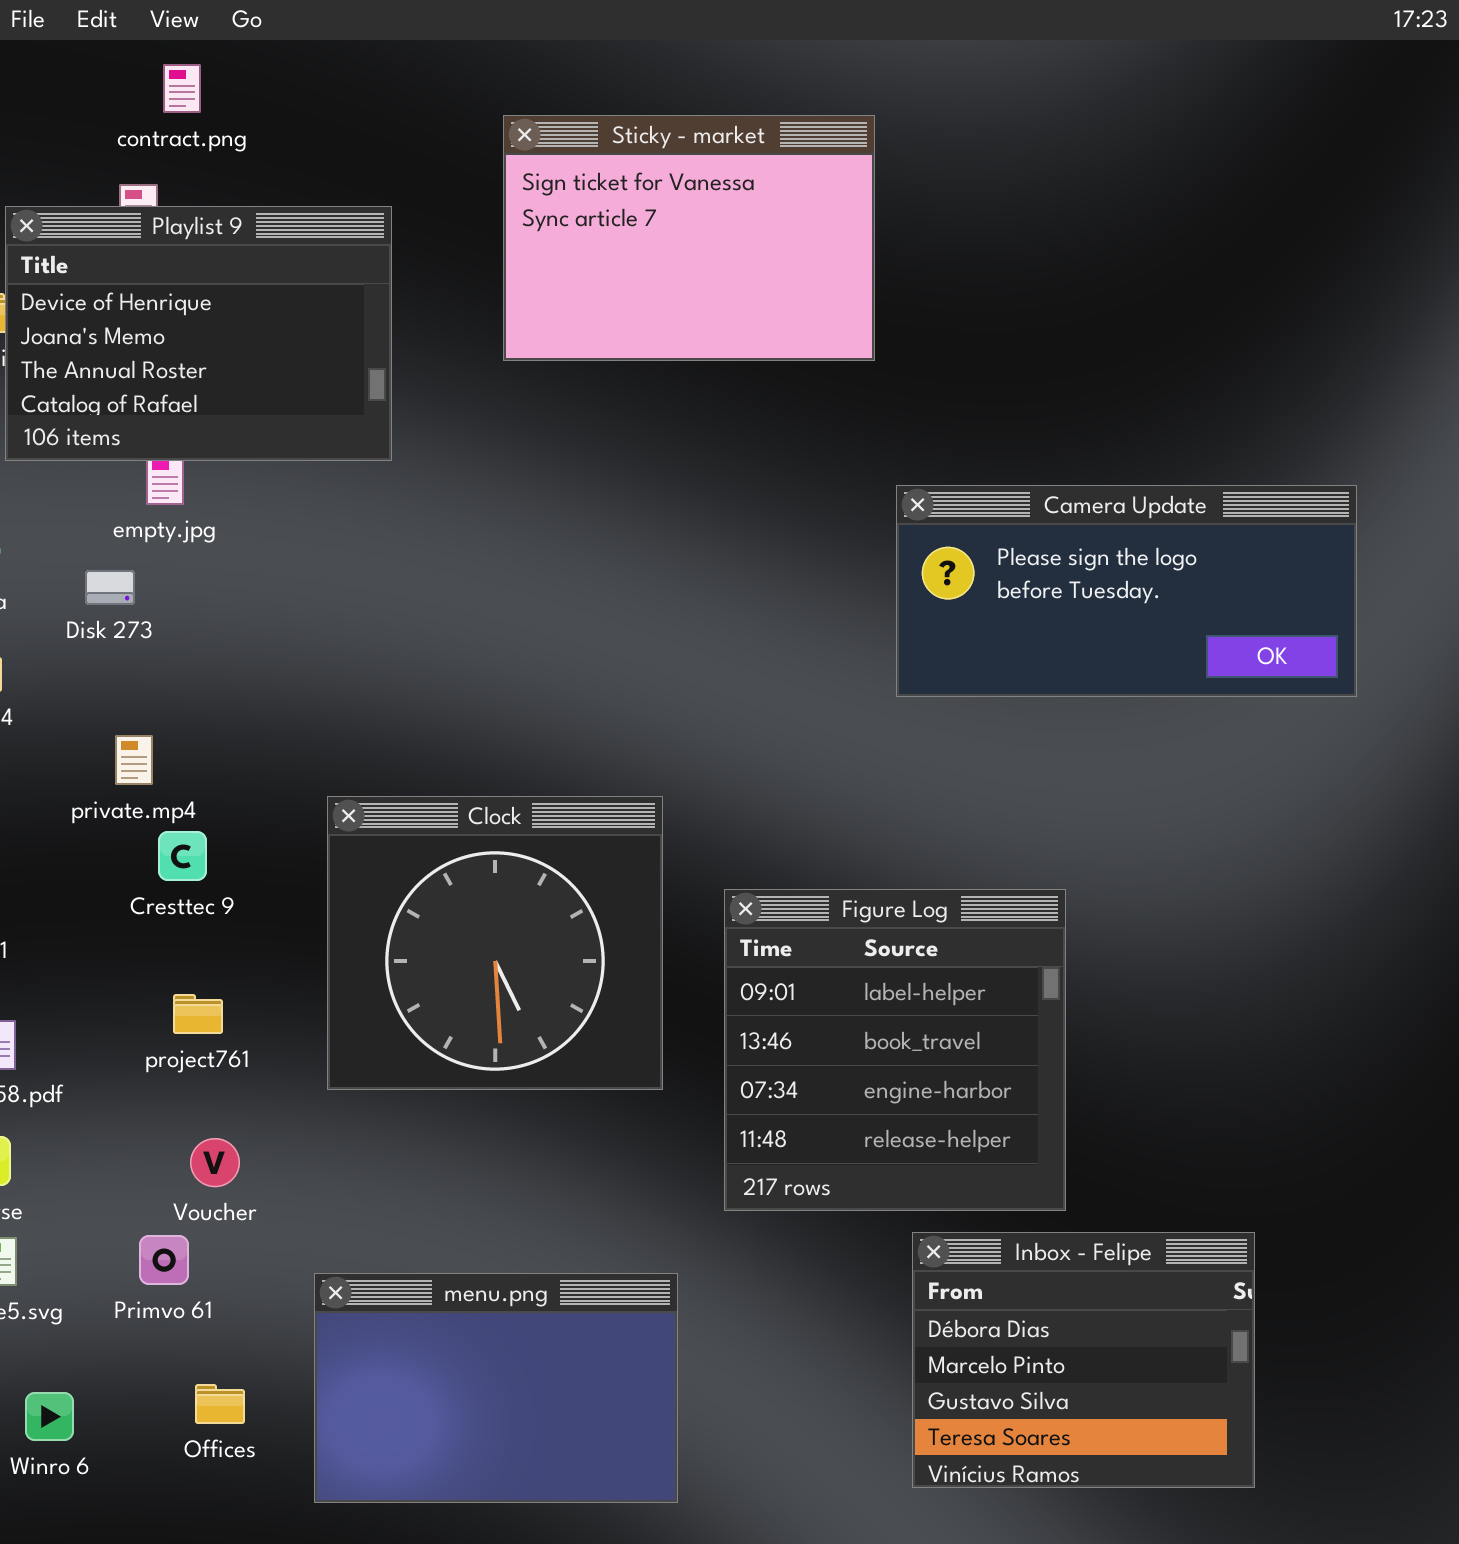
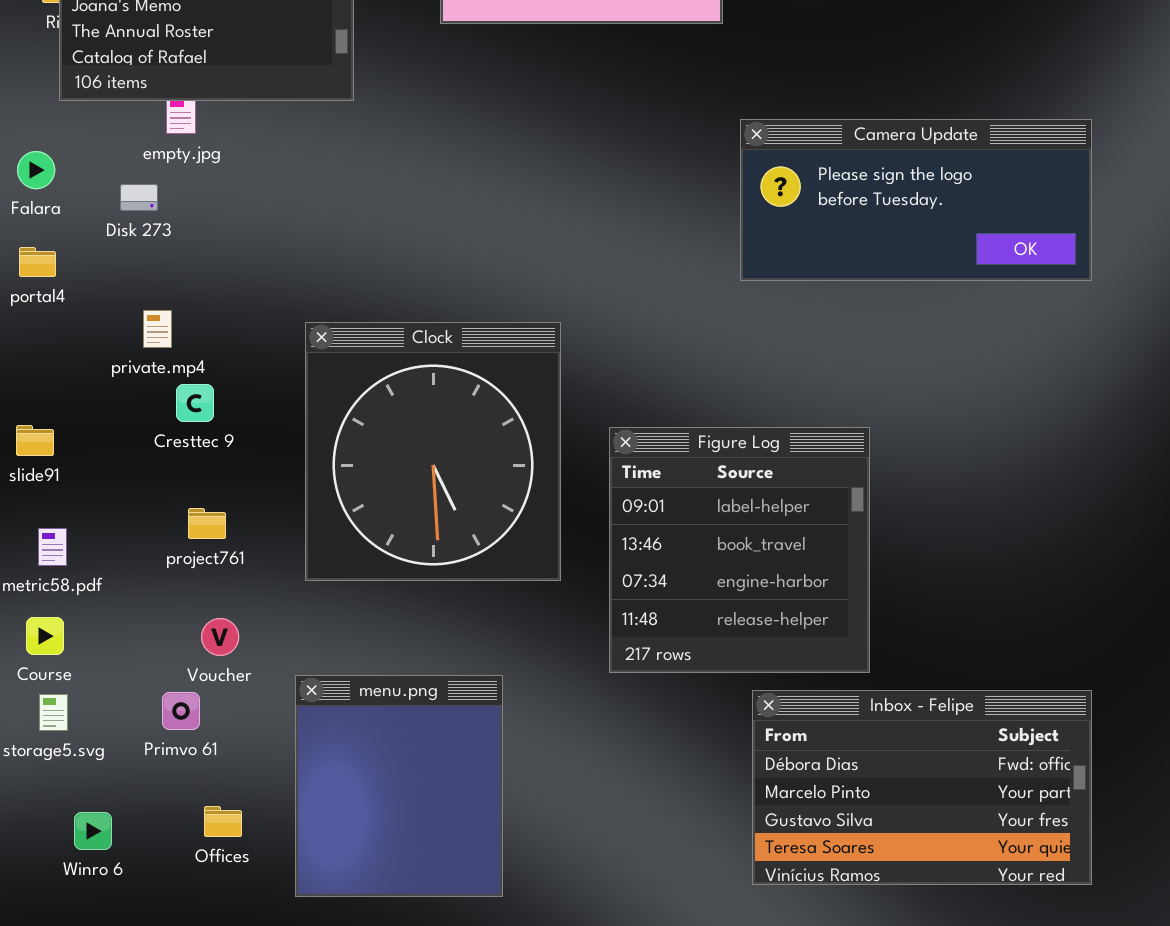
Clock: [327,796,663,1090] -> [305,322,561,581], resized
Inbox - Felipe: [912,1232,1255,1488] -> [752,690,1092,885], resized
menu.png: [314,1273,678,1503] -> [295,675,503,897], resized

